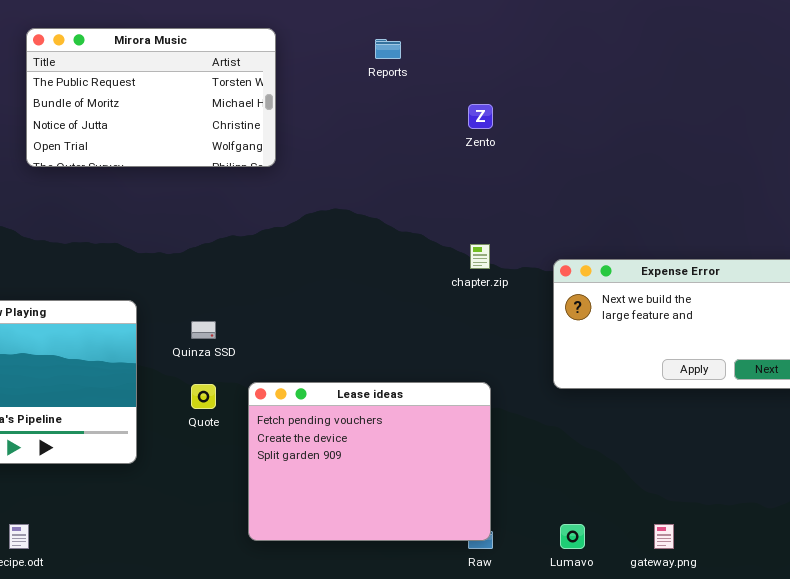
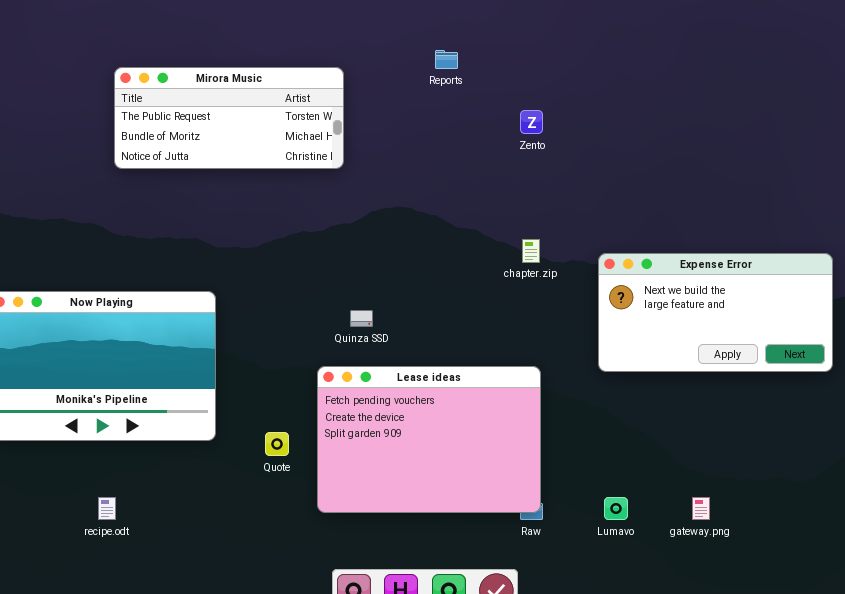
Mirora Music: [26,28,276,167] -> [114,67,344,169], resized
Quinza SSD: [191,321,216,339] -> [350,310,373,327], moved
Quote: [191,384,216,409] -> [265,432,289,456], moved

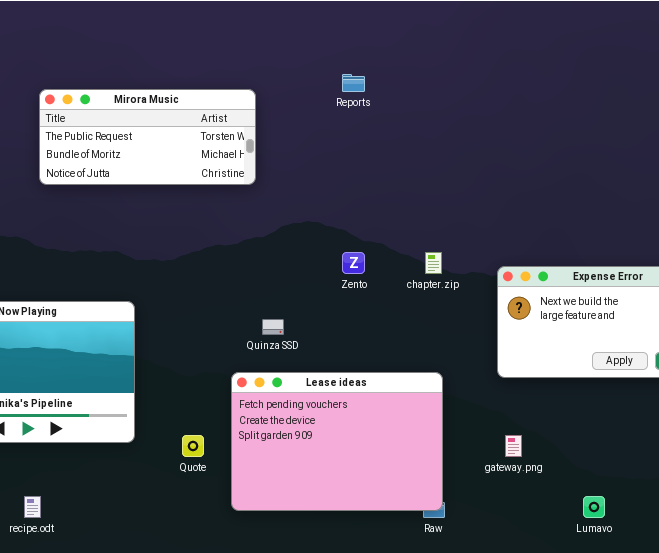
Zento: [520,110,543,134] -> [342,252,365,274], moved
Lumavo: [604,497,628,520] -> [583,496,605,518], moved
gateway.png: [692,497,710,520] -> [505,435,522,457], moved

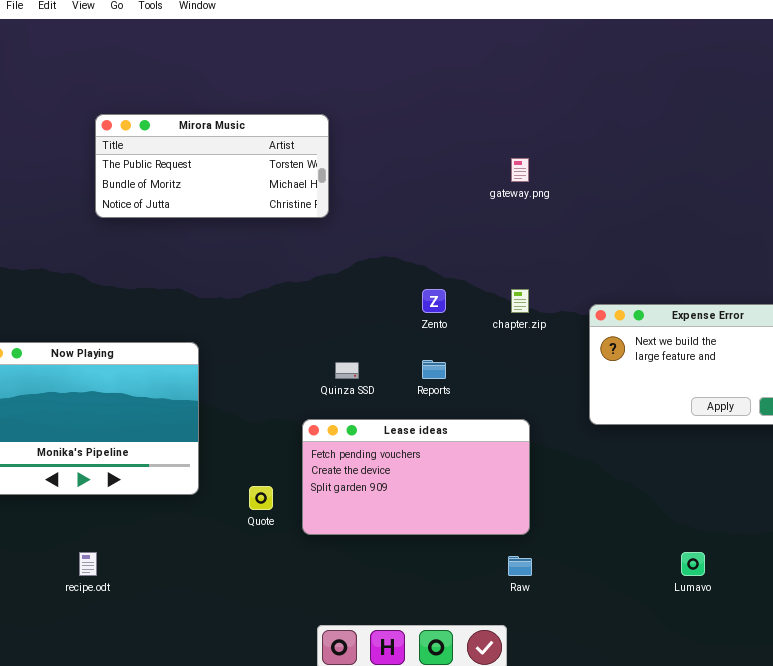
Reports: [342,74,365,92] -> [422,360,446,379], moved
Lease ideas: [231,372,443,511] -> [302,419,530,535], resized
gateway.png: [505,435,522,457] -> [511,158,529,182], moved

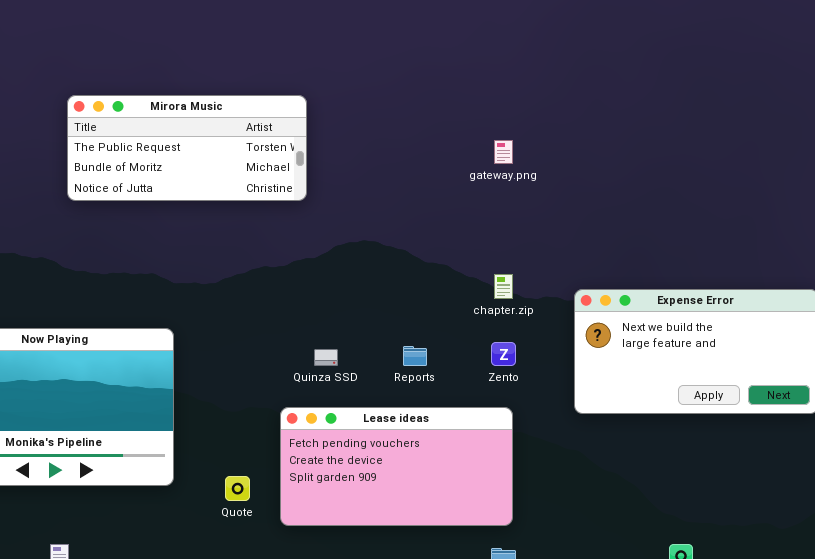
Zento: [422,289,446,313] -> [491,342,516,366], moved

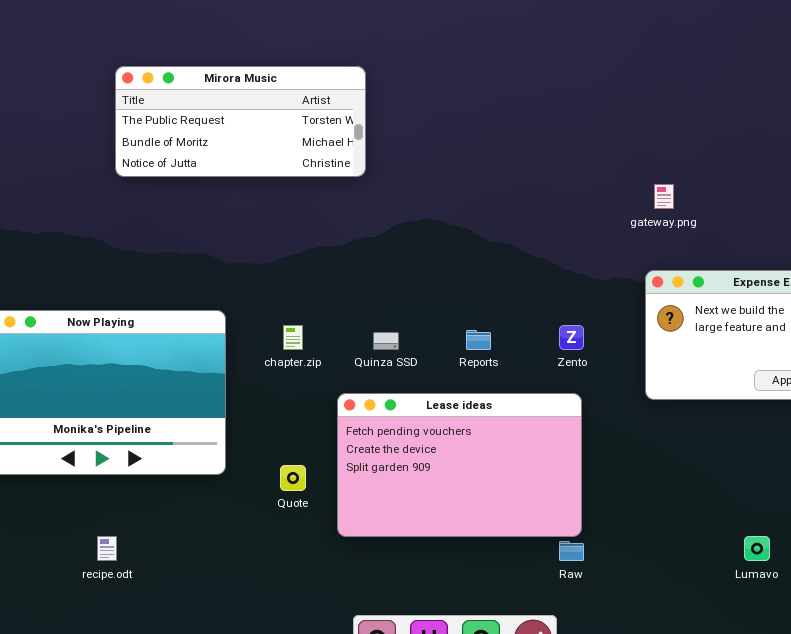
gateway.png: [494,140,513,164] -> [654,184,674,209], moved
chapter.zip: [494,274,513,299] -> [283,325,303,350], moved
Lease ideas: [280,407,513,526] -> [337,393,582,537], resized

